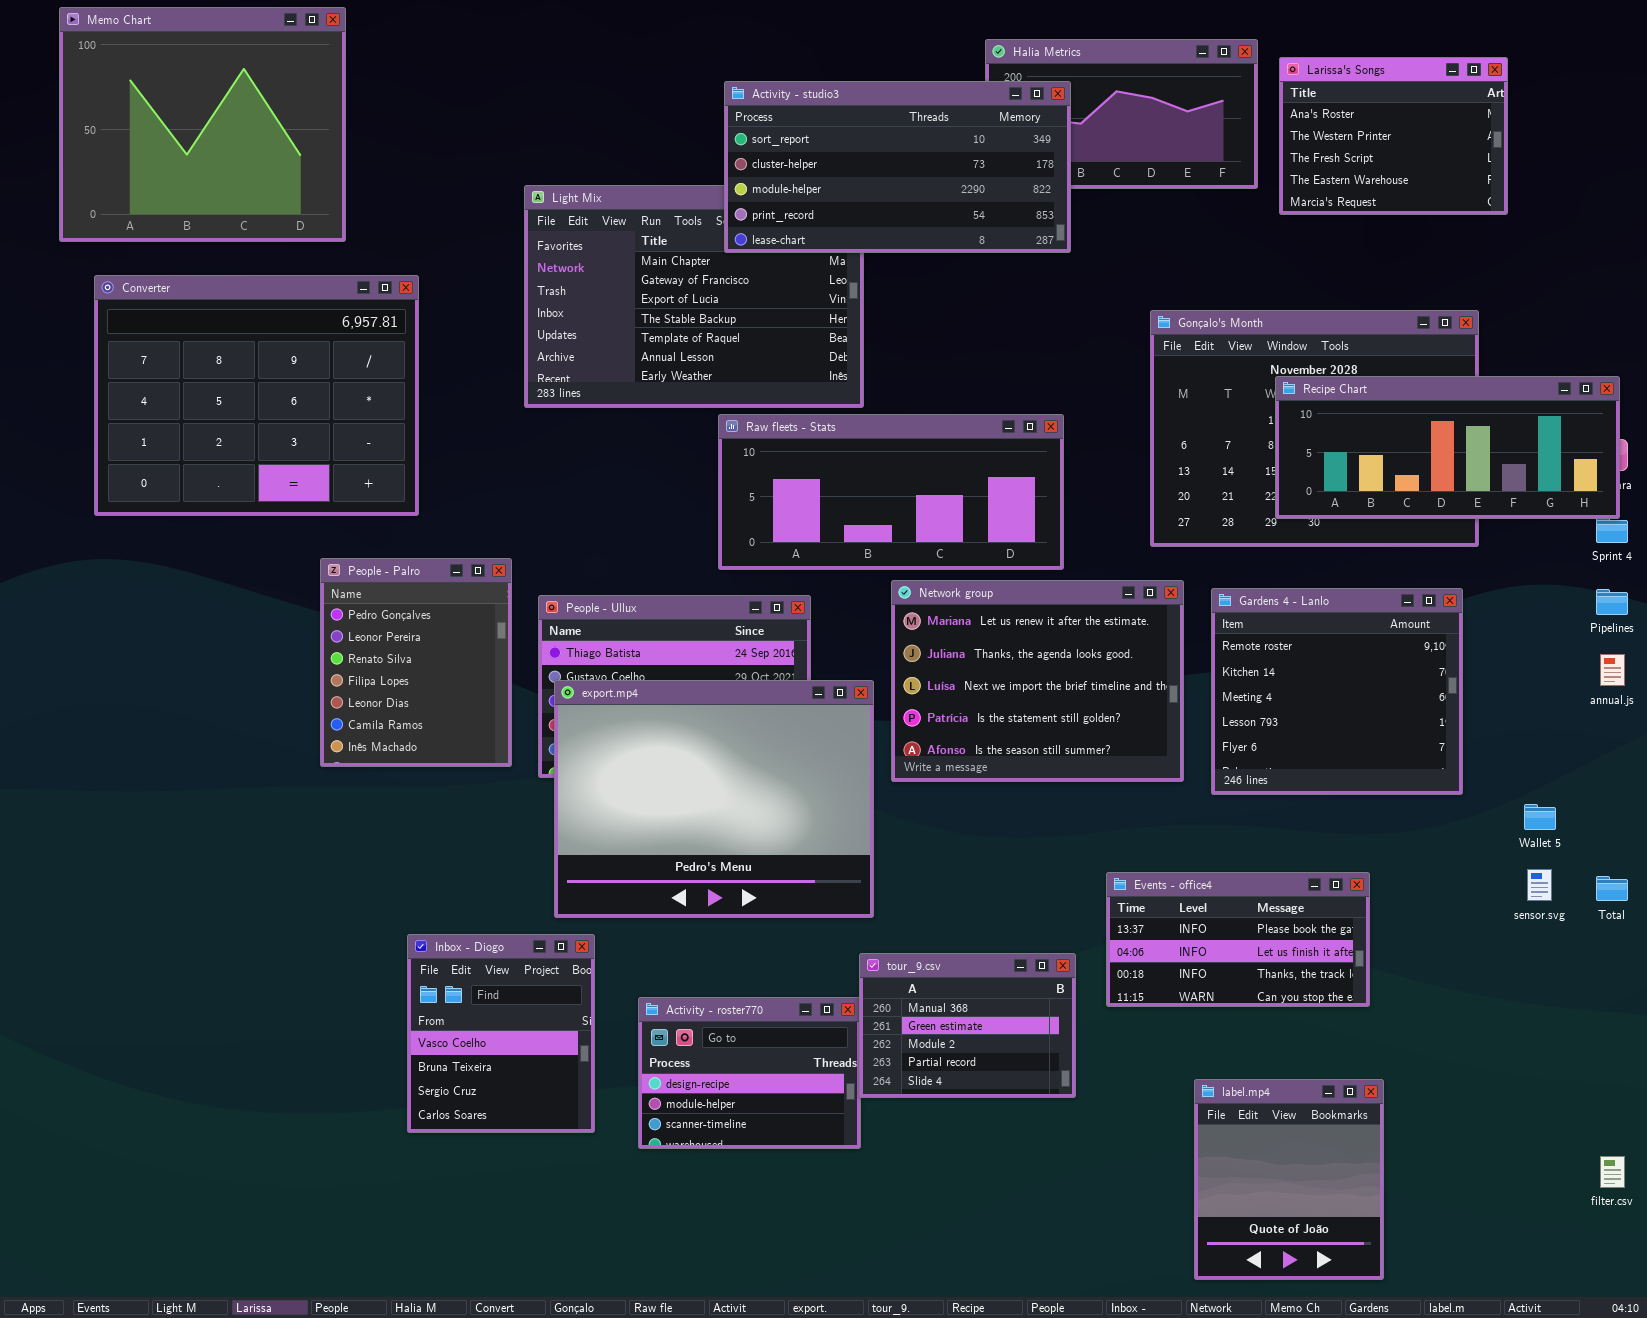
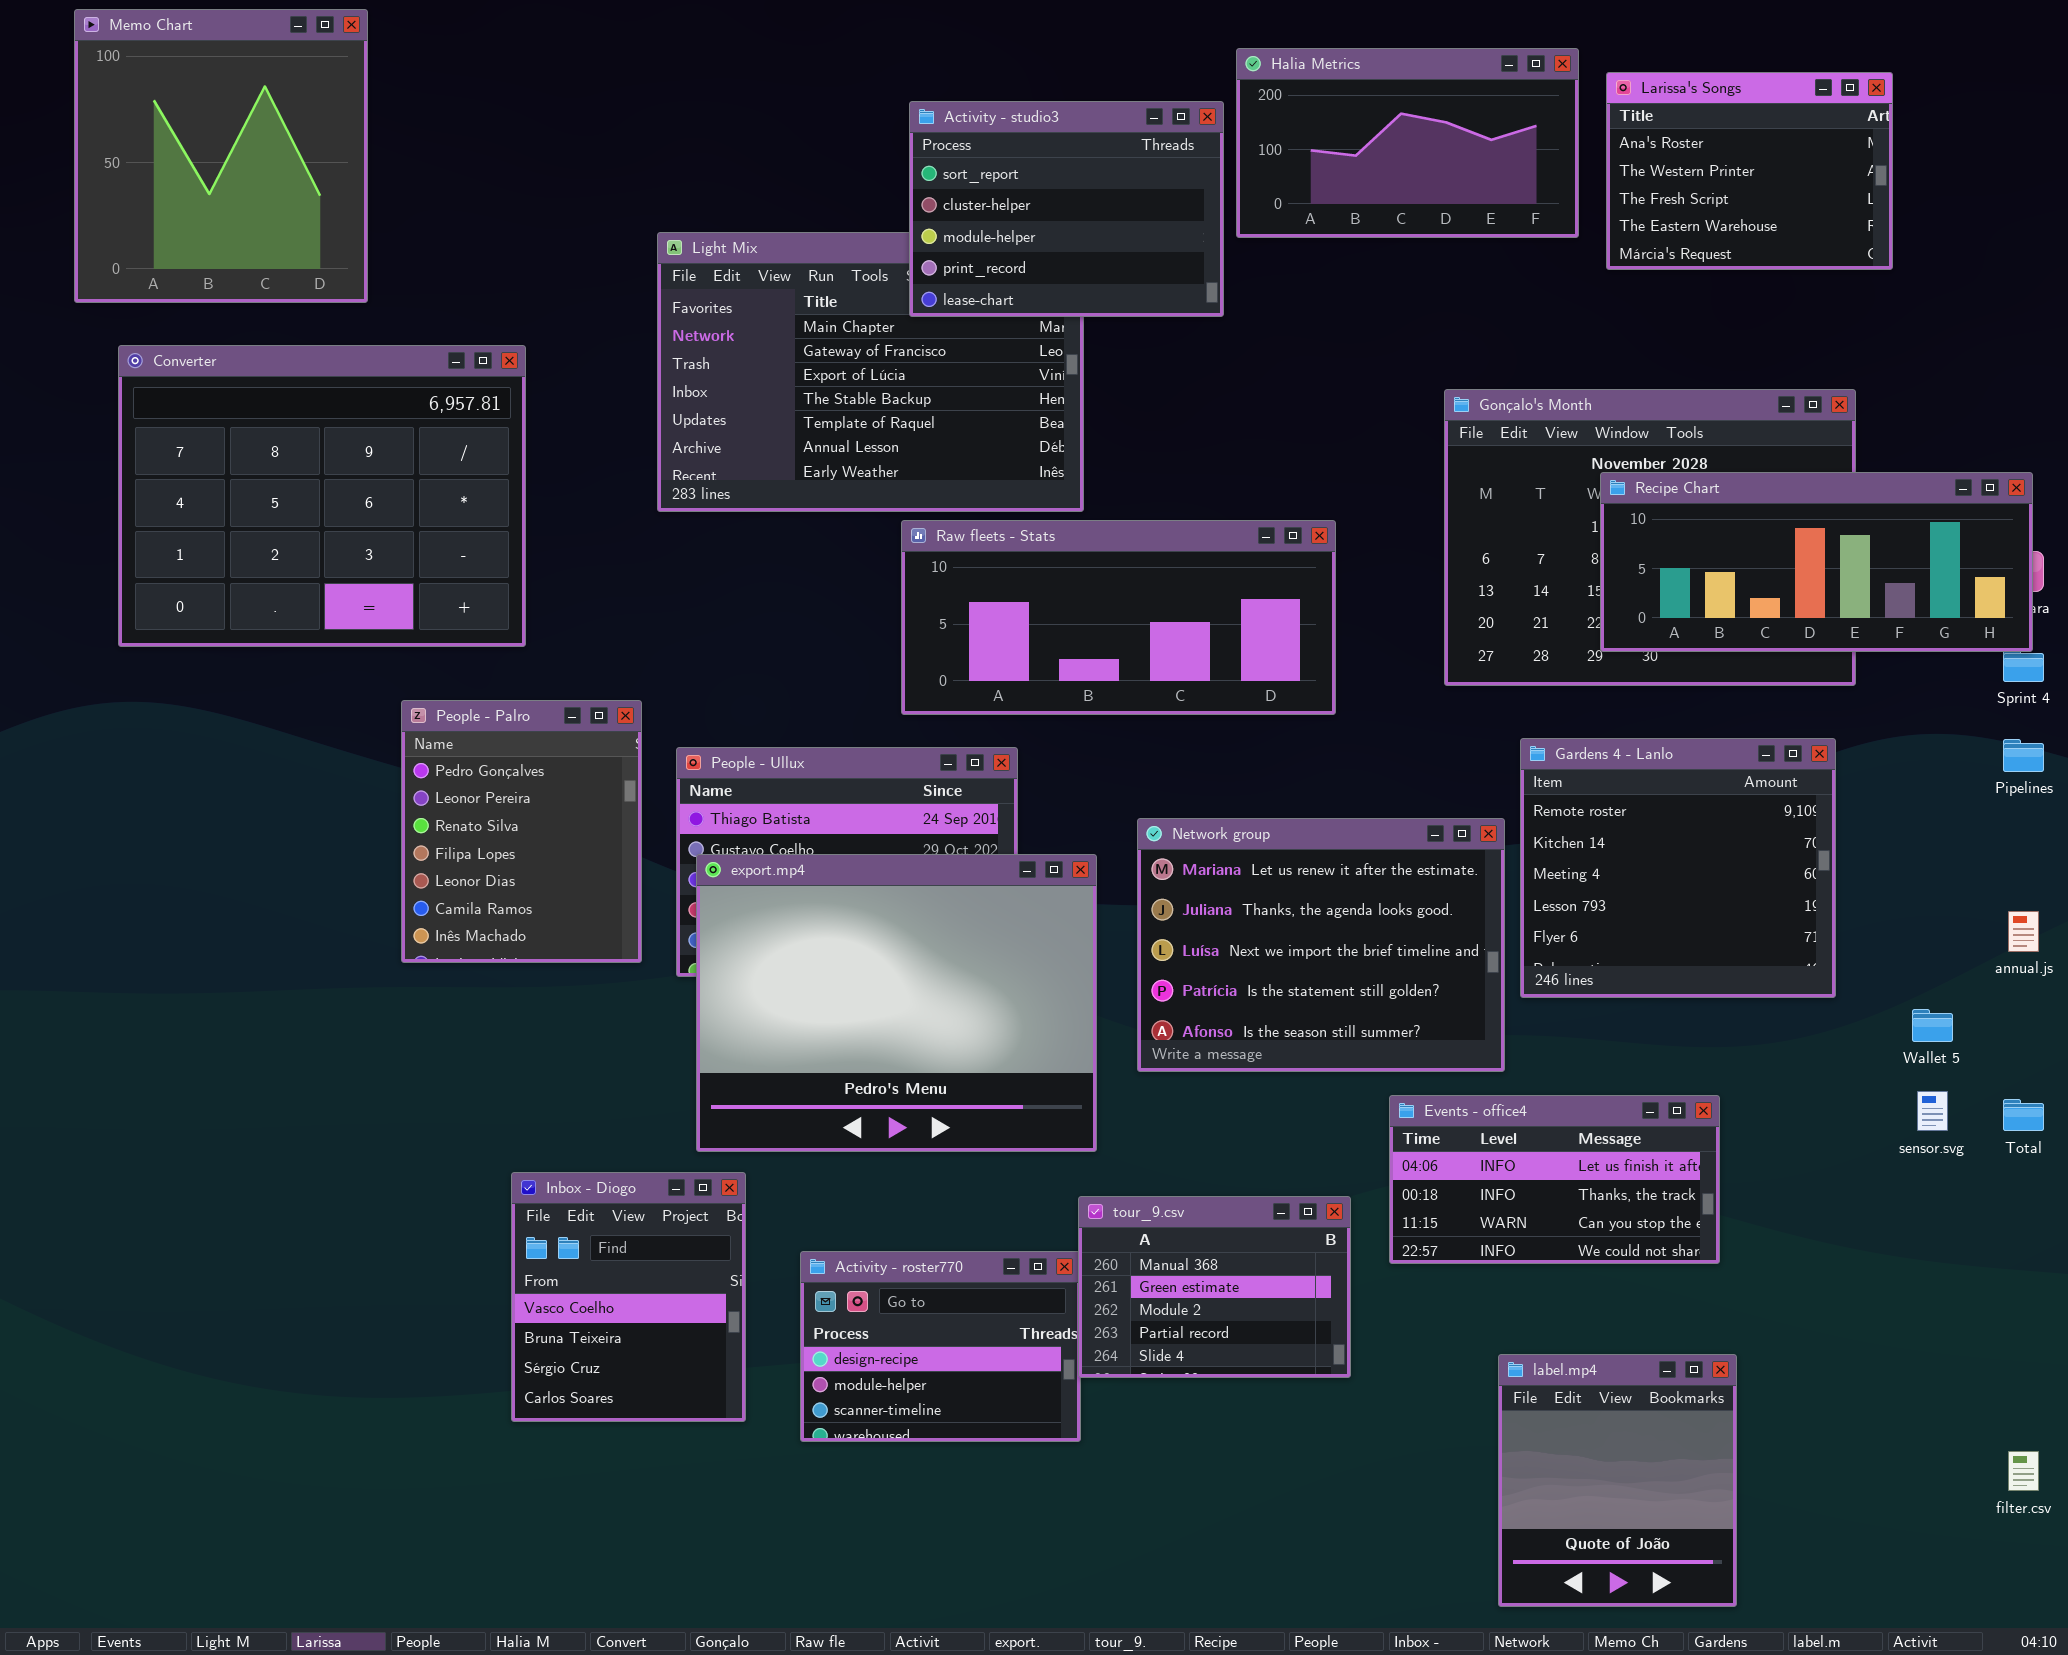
Memo Chart: [59,7,346,242] -> [74,9,368,303], resized
Activity - studio3: [724,81,1071,253] -> [909,101,1224,317], resized
Network group: [891,580,1184,782] -> [1137,818,1505,1072], moved
annual.js: [1600,654,1625,686] -> [2008,911,2039,952], moved
Events - office4: [1106,872,1370,1007] -> [1389,1095,1720,1264], scrolled down 1 row

